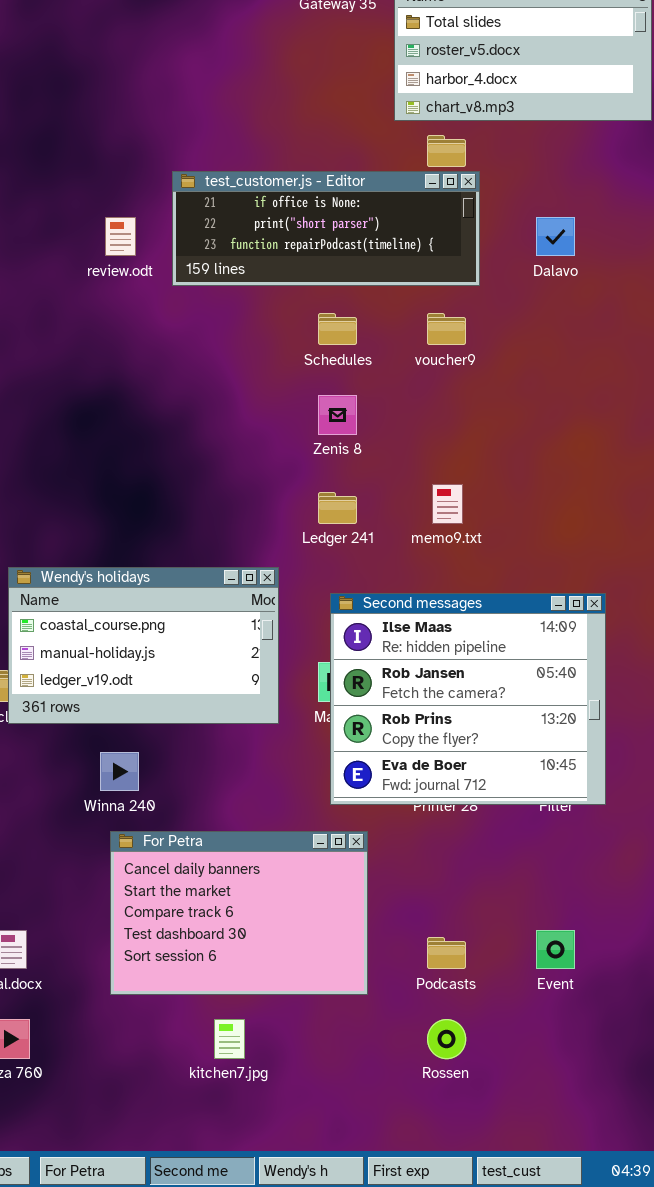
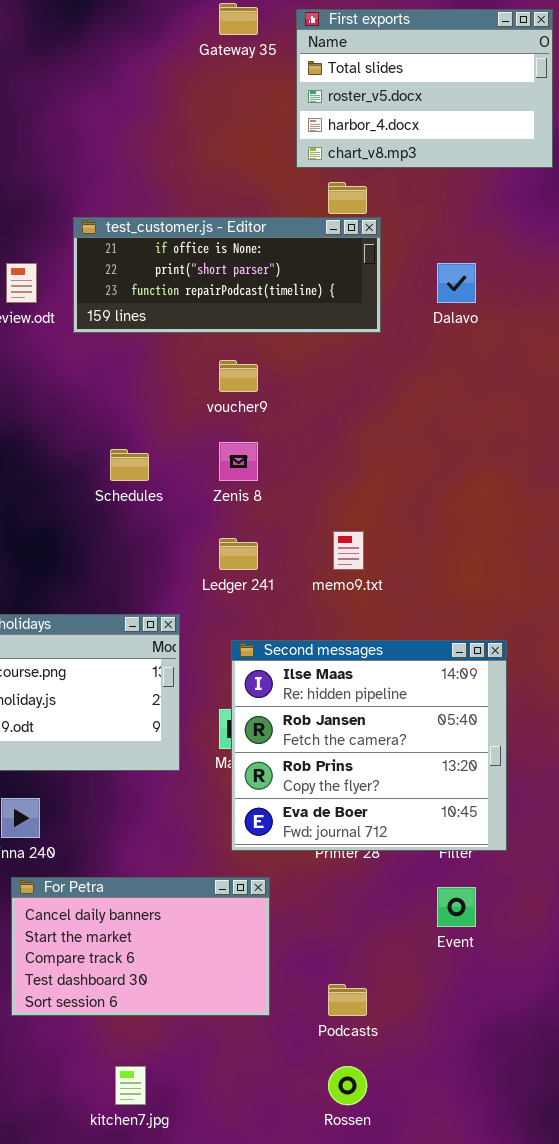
Schedules: [318,313,357,345] -> [110,449,149,481], moved
voucher9: [427,313,466,345] -> [219,360,258,392], moved
For Petra: [110,831,368,995] -> [11,877,270,1016], resized
Event: [536,930,575,969] -> [437,887,476,927], moved

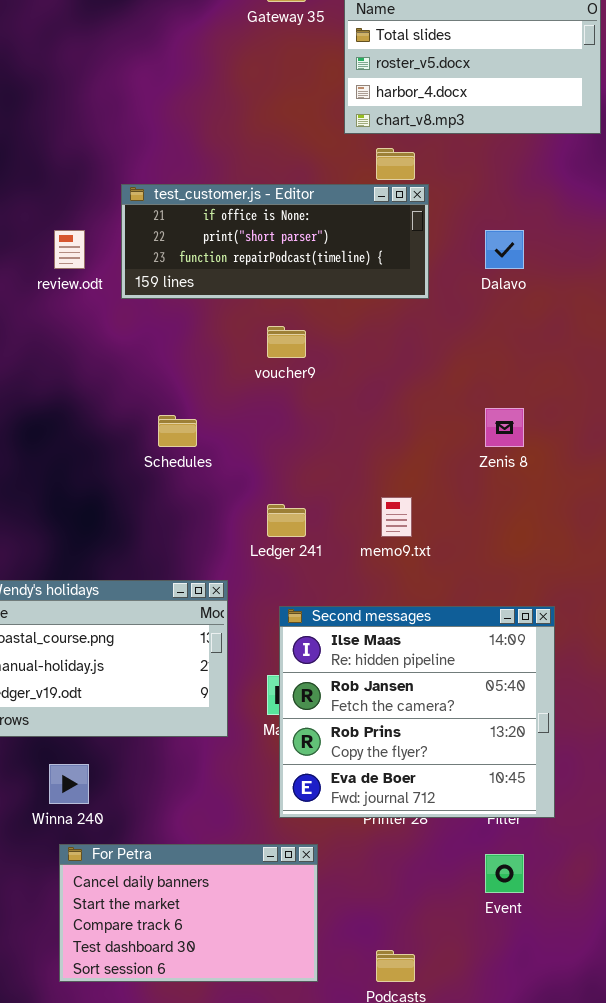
Zenis 8: [219,442,258,481] -> [485,408,524,447], moved

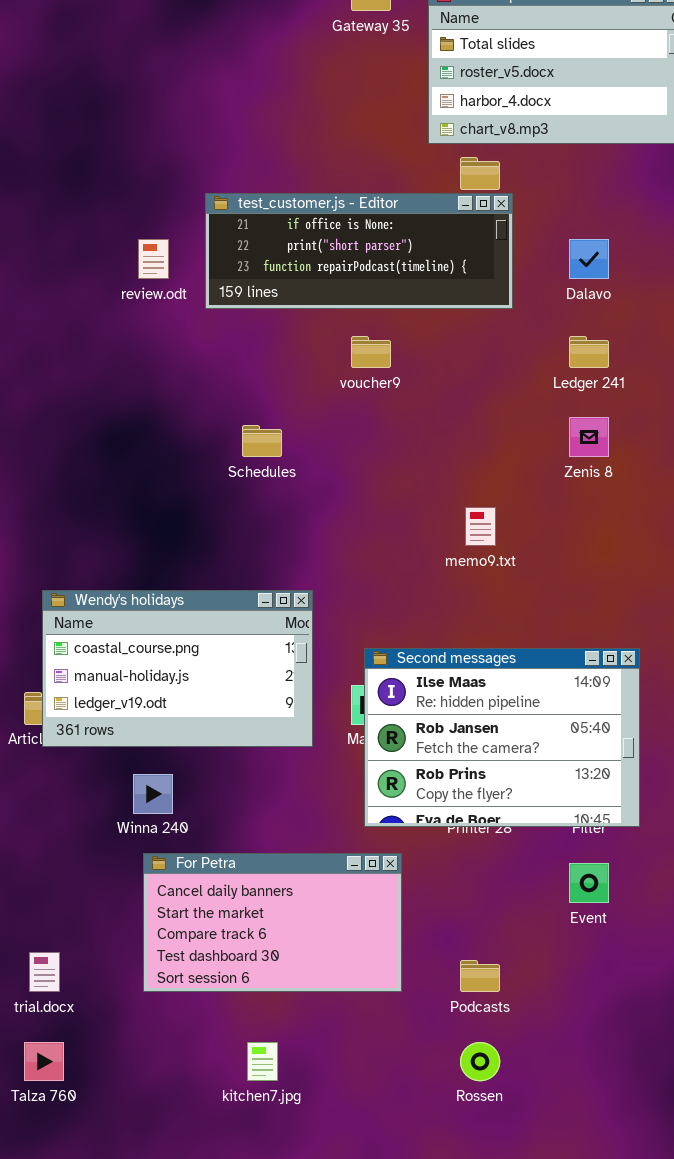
Ledger 241: [267,504,306,537] -> [569,336,609,368], moved
Second messages: [279,606,555,818] -> [364,648,640,827], resized

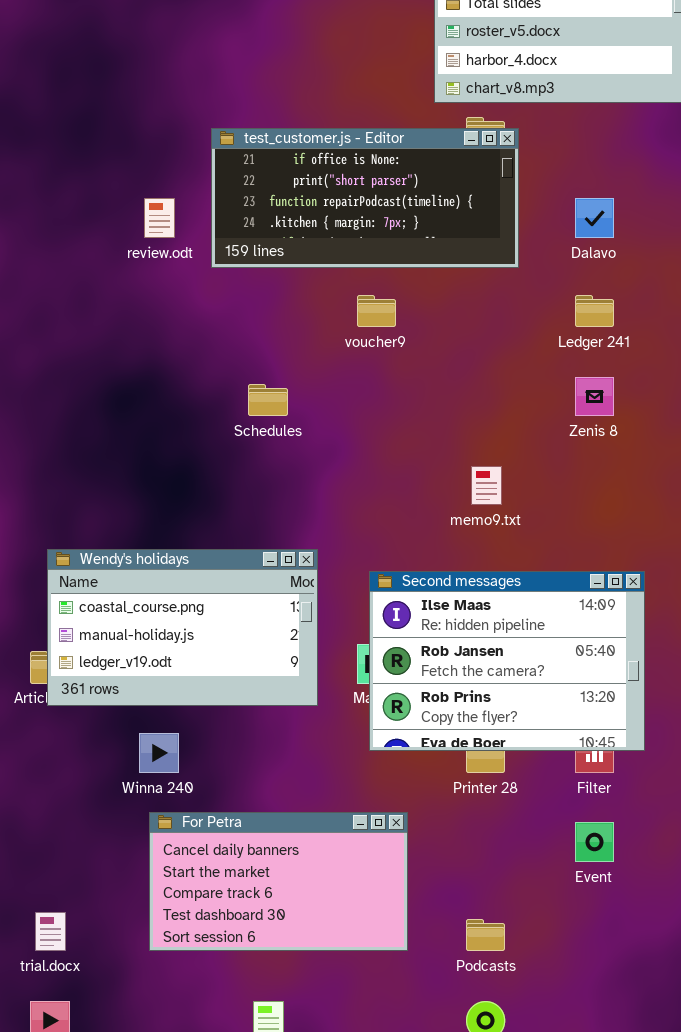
test_customer.js - Editor: [205,193,513,309] -> [211,128,519,268], resized
Second messages: [364,648,640,827] -> [369,571,645,751], moved

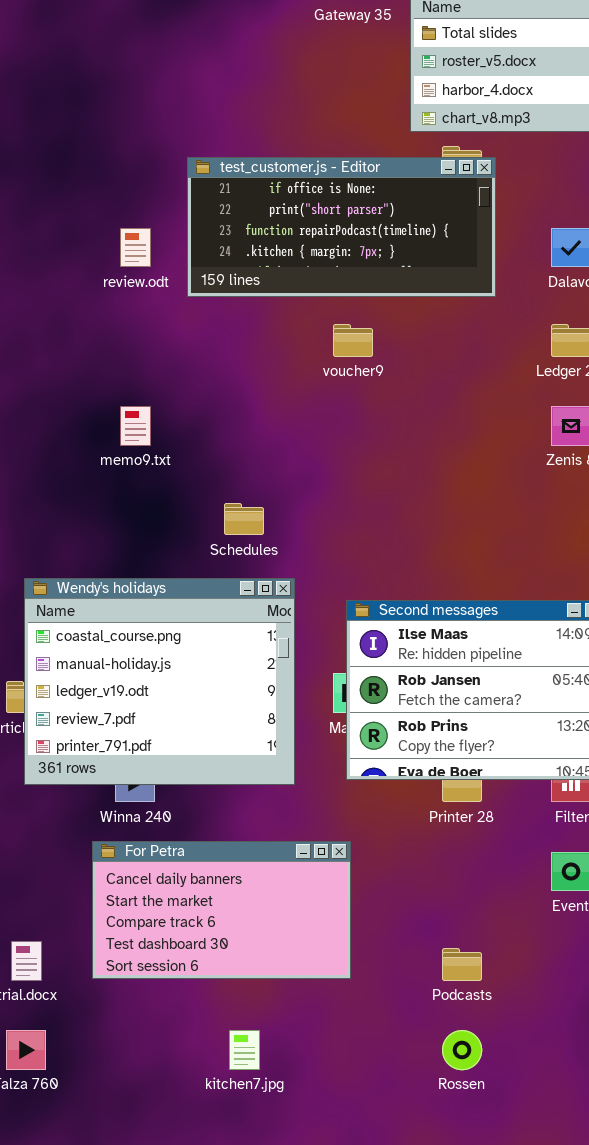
Schedules: [248,384,288,416] -> [224,503,264,535], moved
memo9.txt: [471,466,502,505] -> [120,406,151,446], moved
Wendy's holidays: [47,549,318,706] -> [24,578,295,785], resized
For Petra: [149,812,408,951] -> [92,841,351,979], moved

